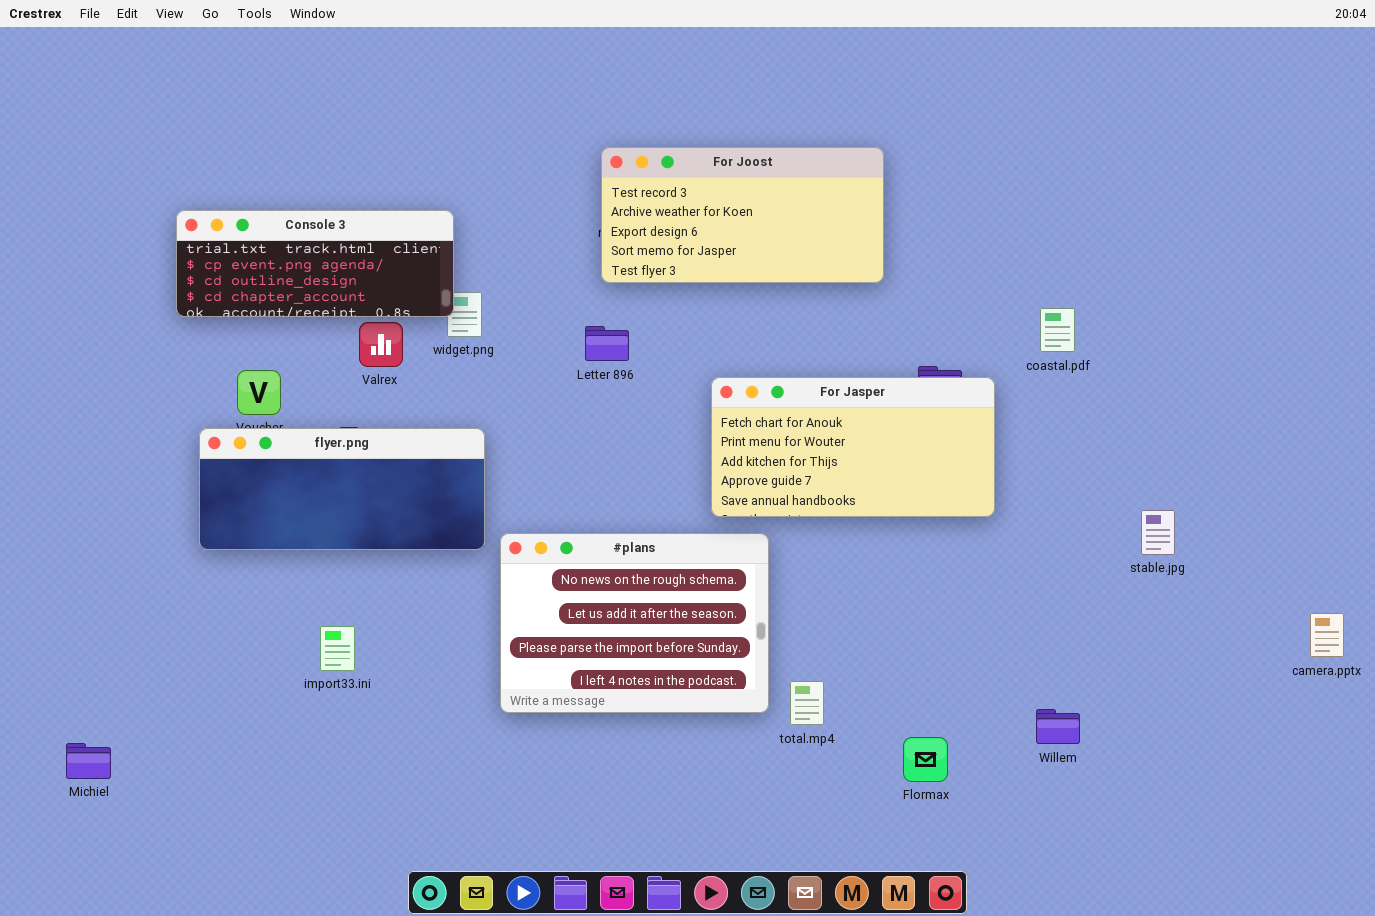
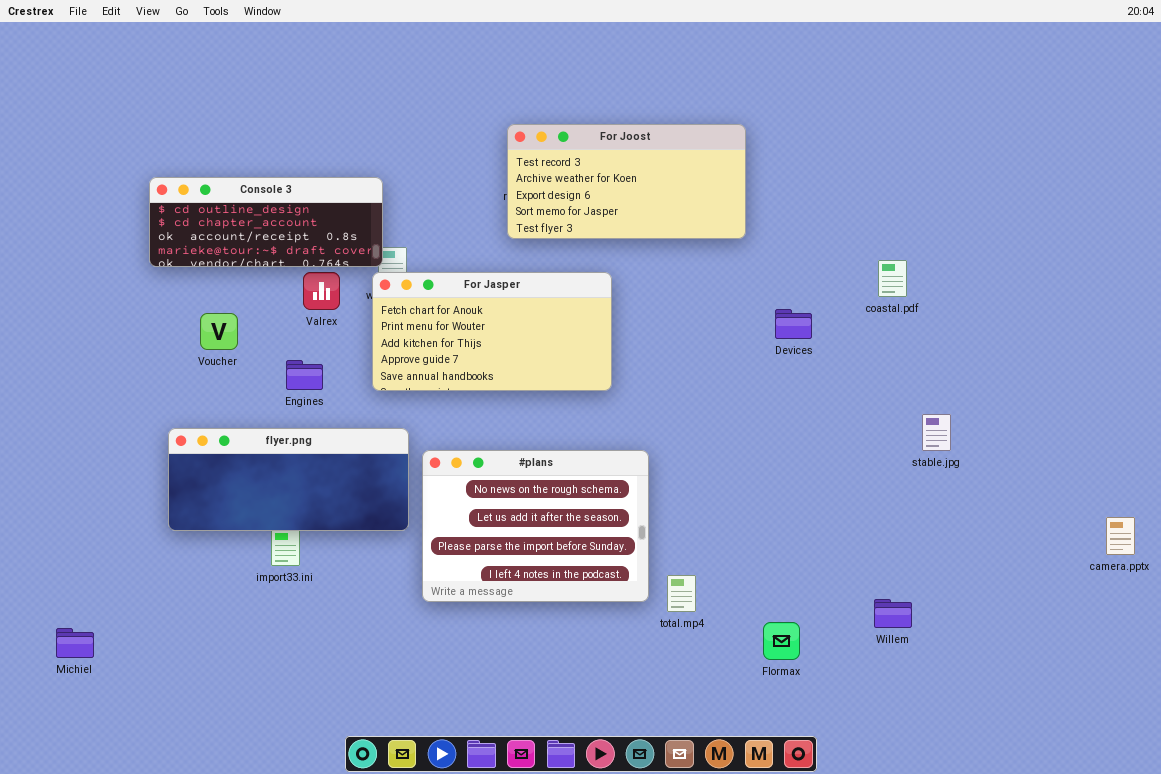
Console 3: [176,210,454,317] -> [149,177,383,267], scrolled down 2 rows
For Jasper: [711,377,995,517] -> [372,272,612,391], moved
flyer.png: [199,428,485,550] -> [168,428,409,531], moved
stable.jpg: [1141,510,1175,555] -> [922,414,951,451], moved

